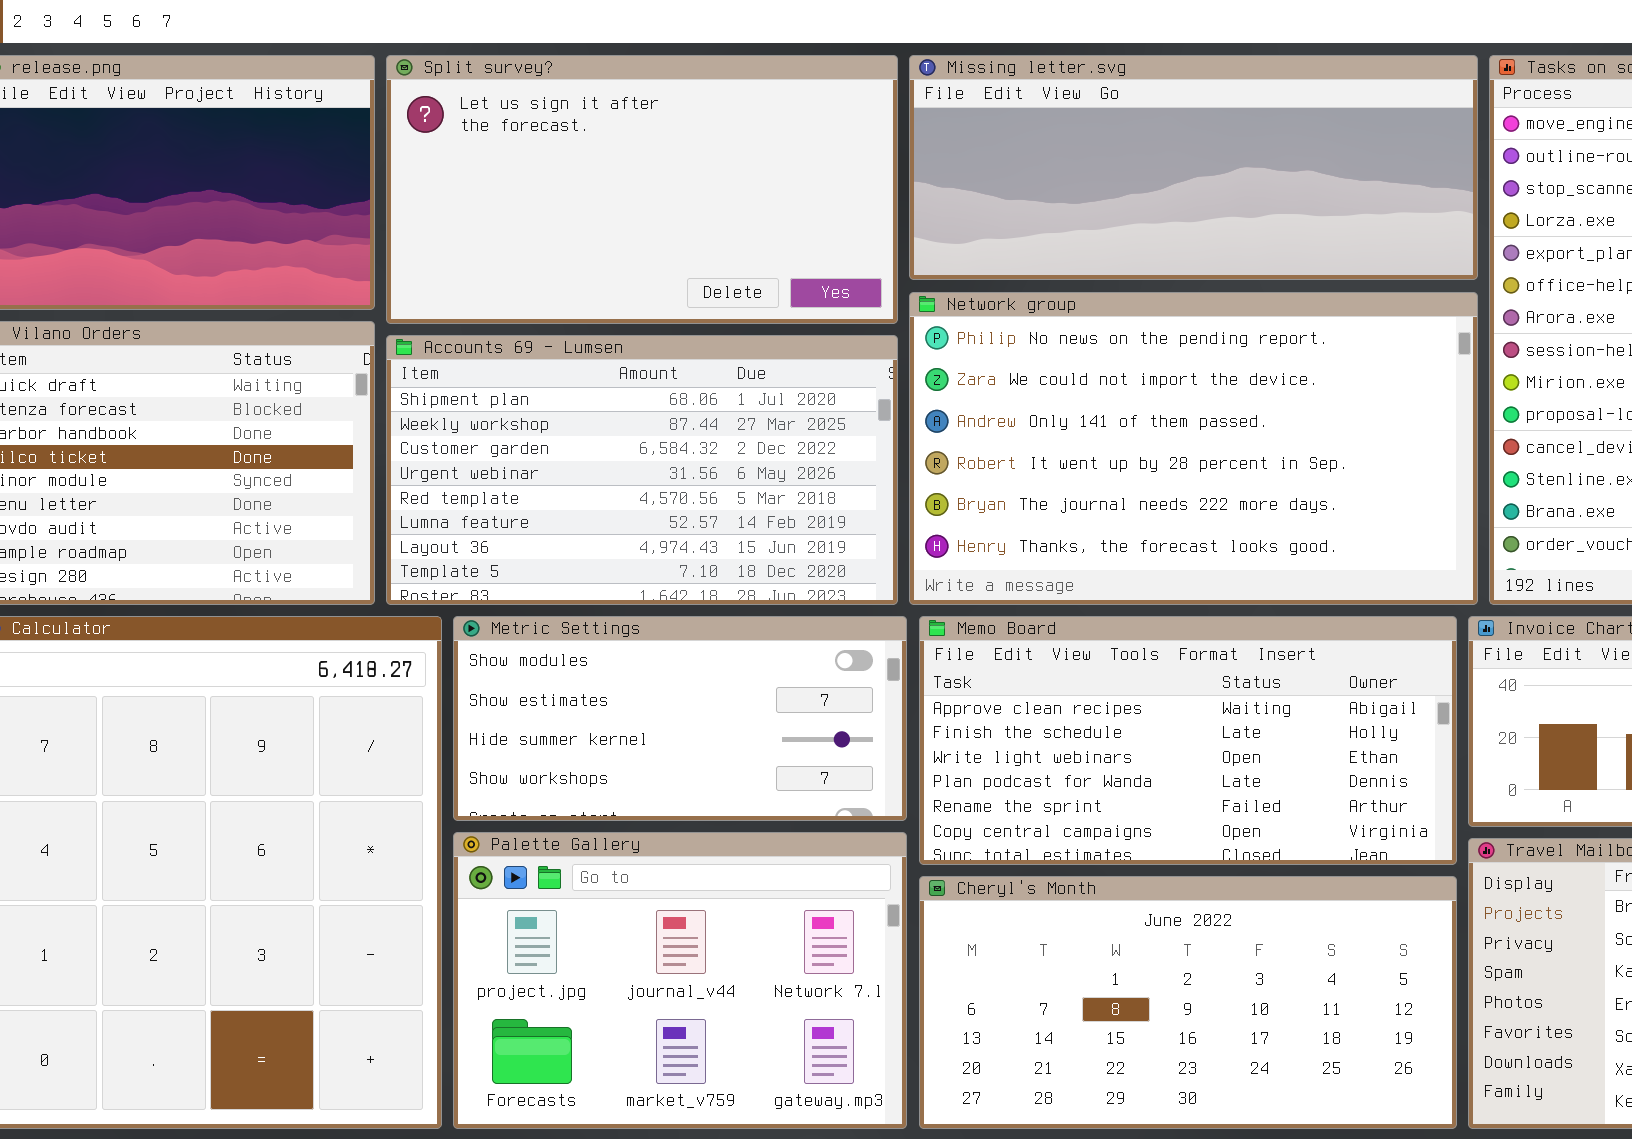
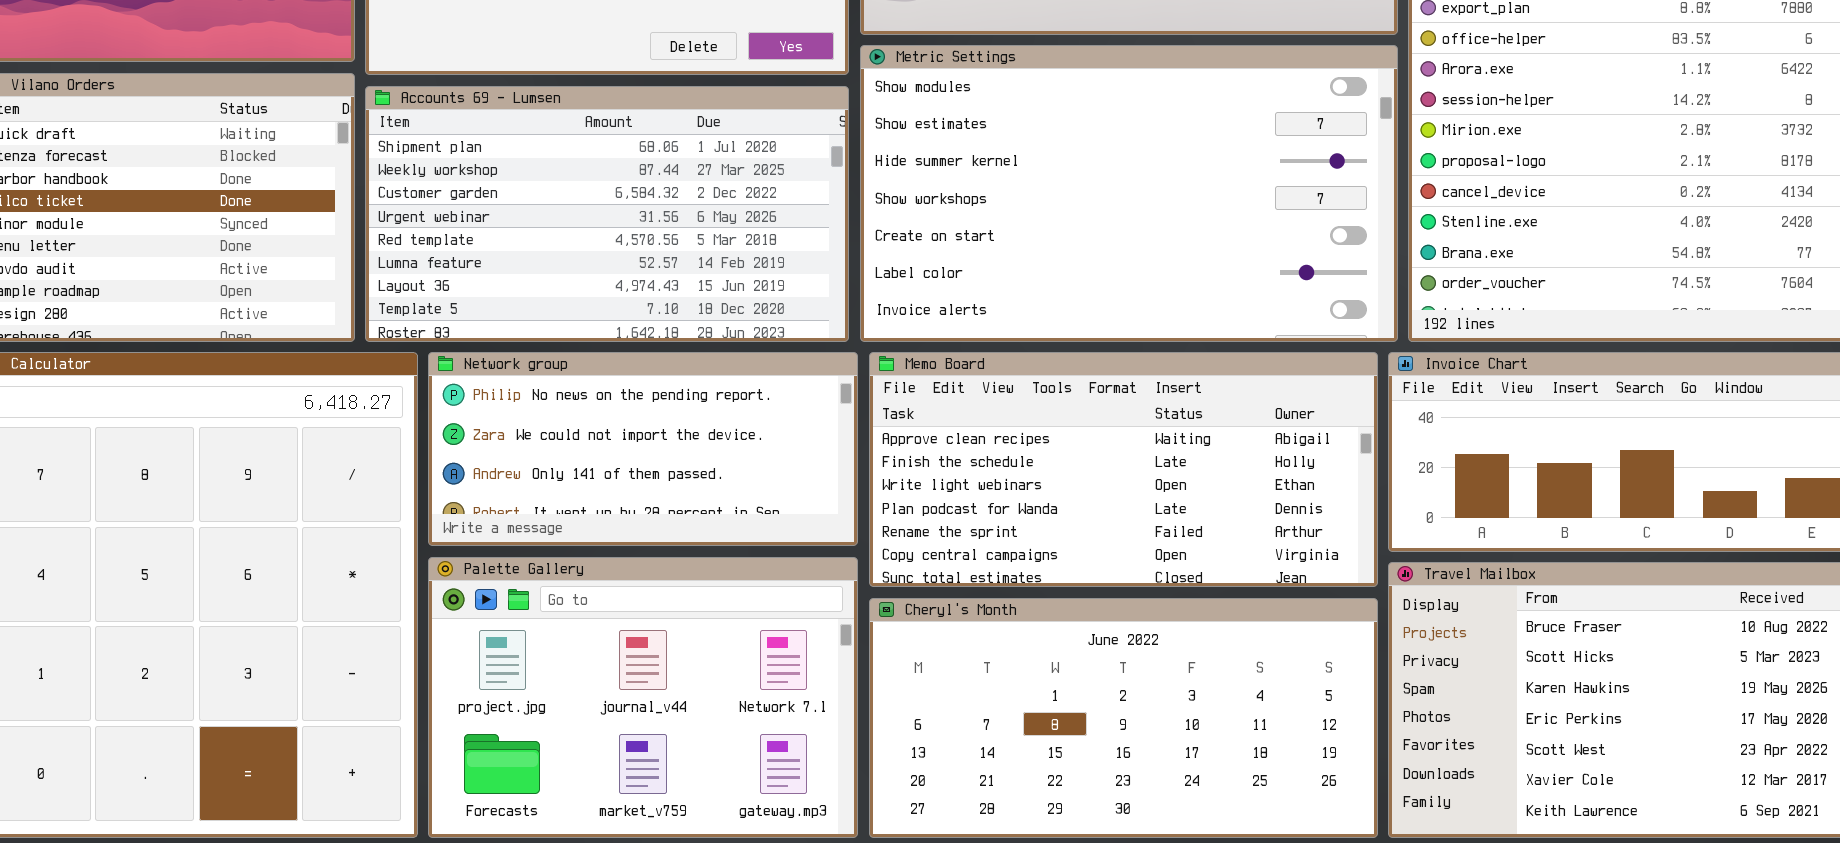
Network group: [909,292,1478,605] -> [428,352,858,546], moved, resized
Metric Settings: [453,616,907,821] -> [860,45,1398,342], moved, resized

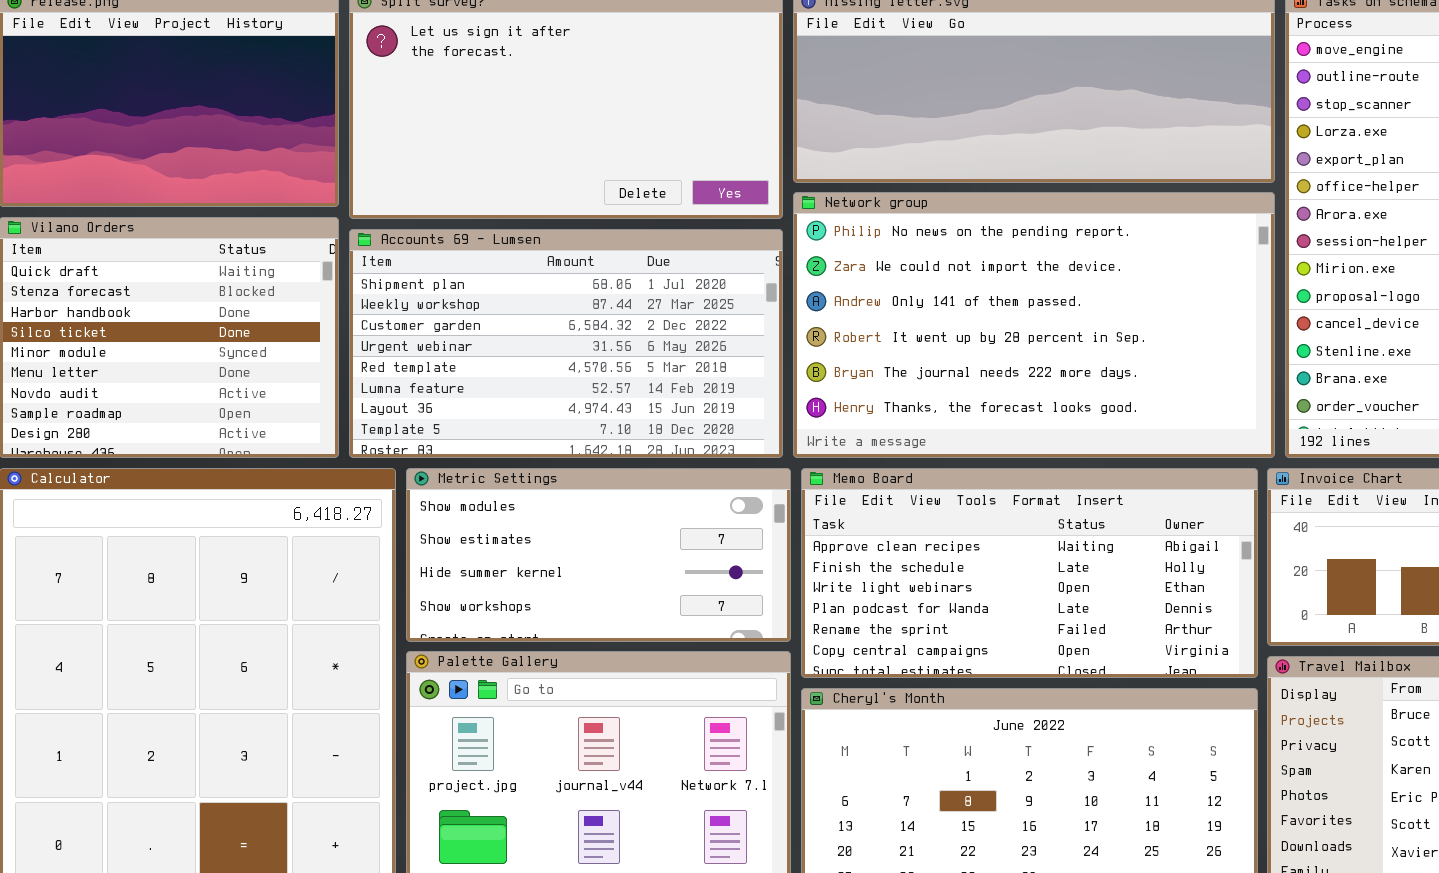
Metric Settings: [860,45,1398,342] -> [406,468,791,642], moved, resized
Network group: [428,352,858,546] -> [793,192,1275,458], moved, resized

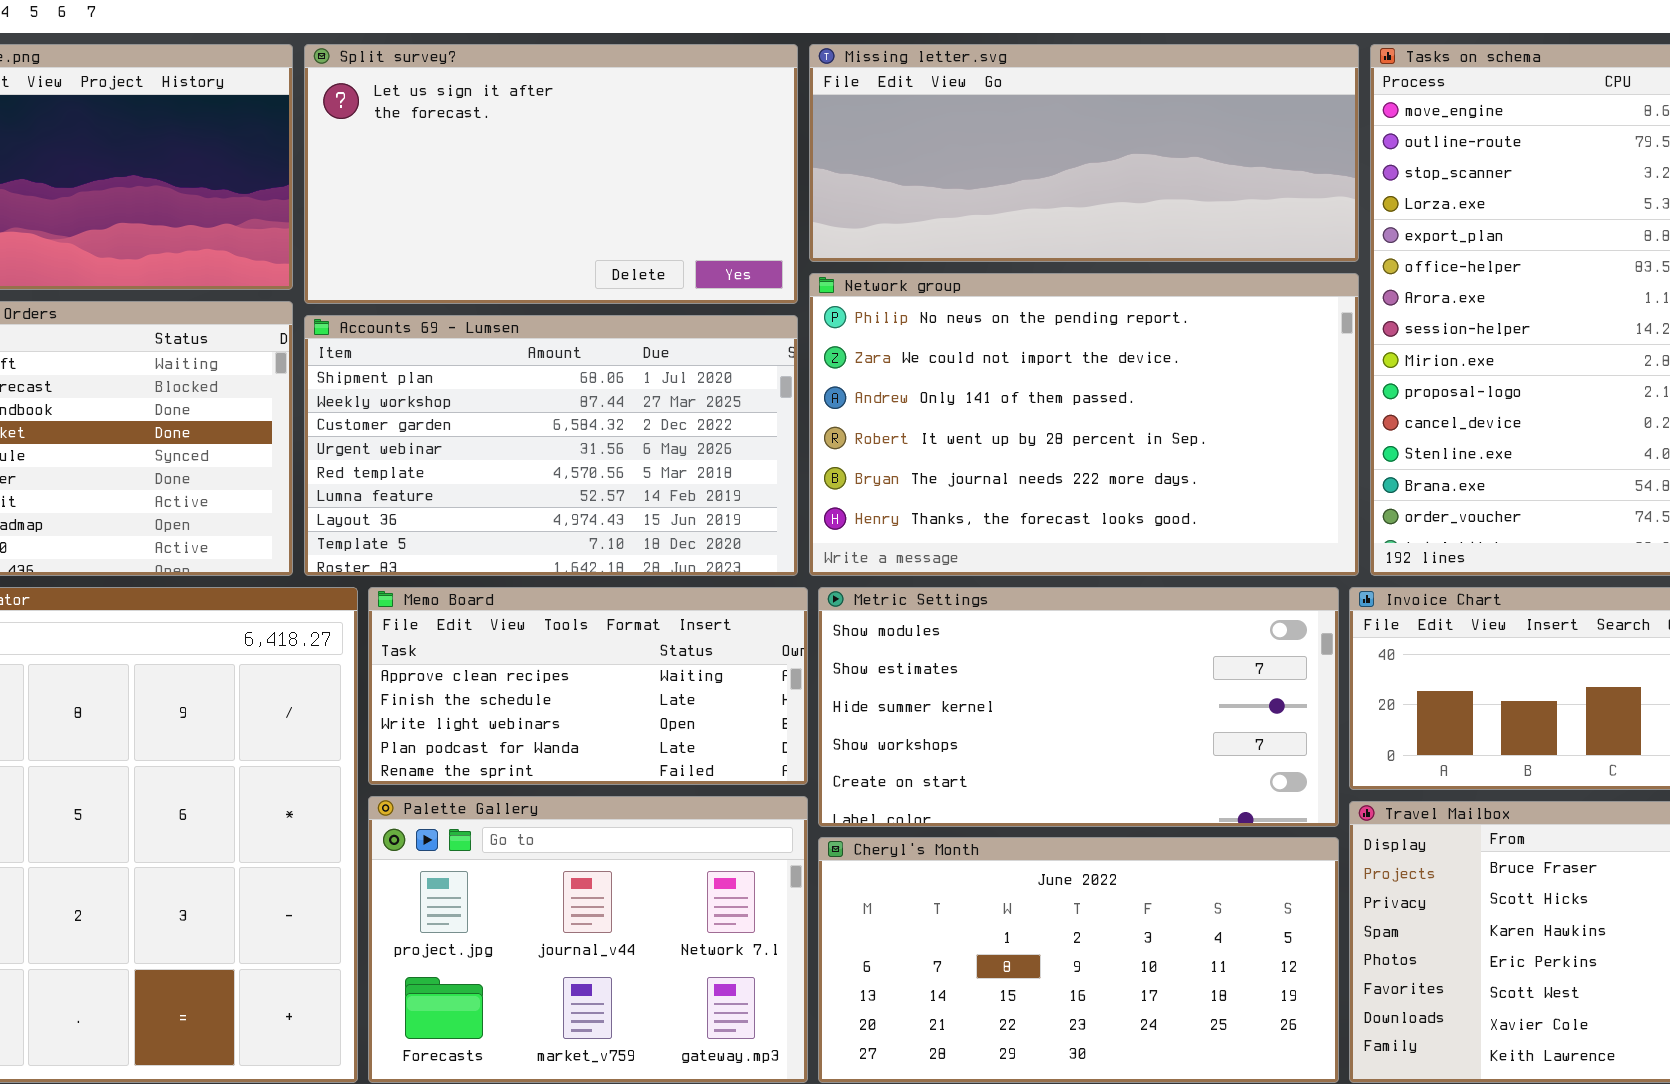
Metric Settings: [406,468,791,642] -> [818,587,1339,827], moved, resized
Memo Board: [801,468,1258,678] -> [368,587,808,785], moved, resized

